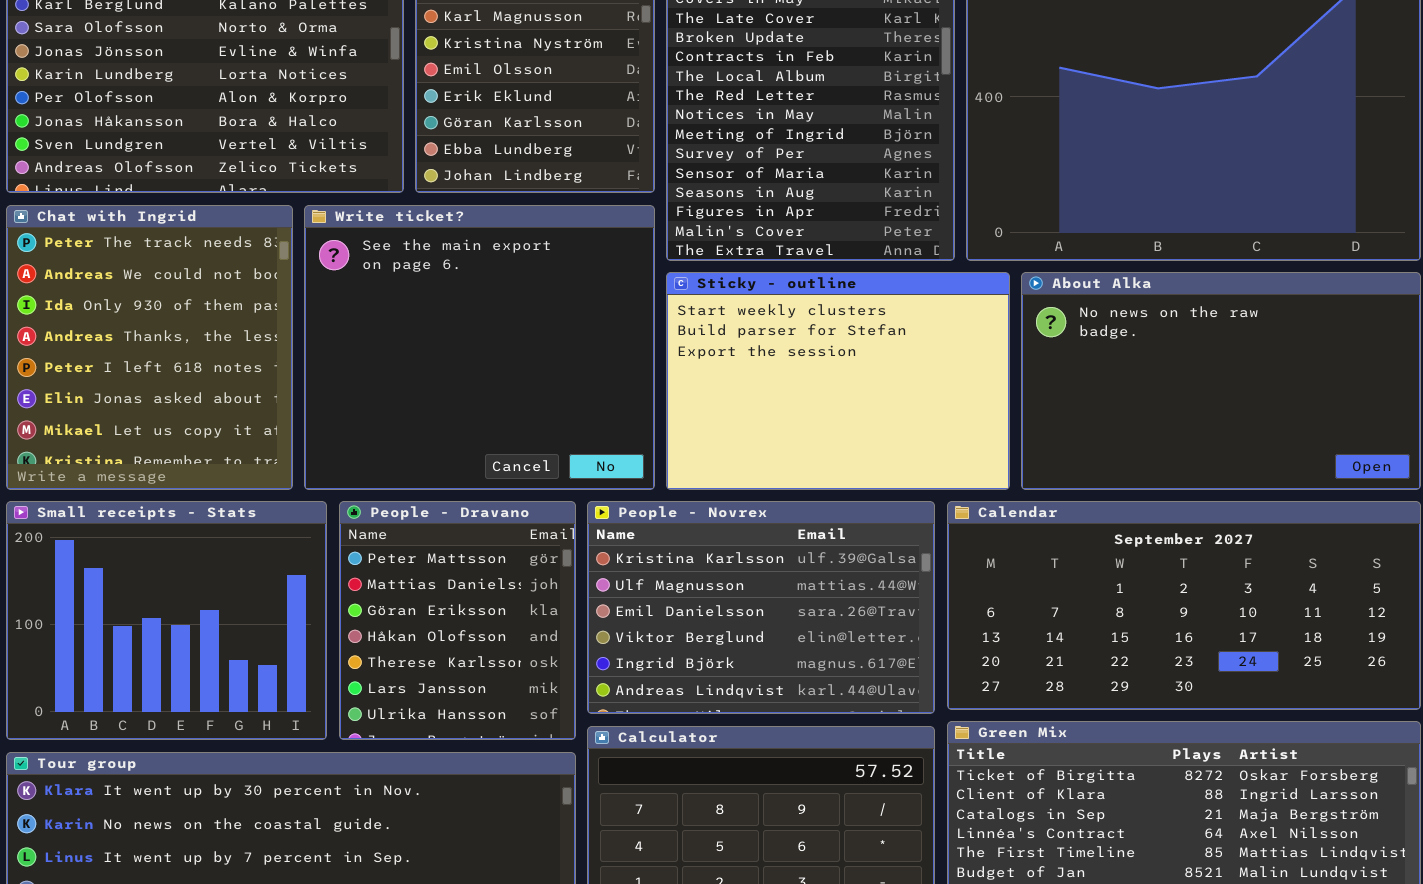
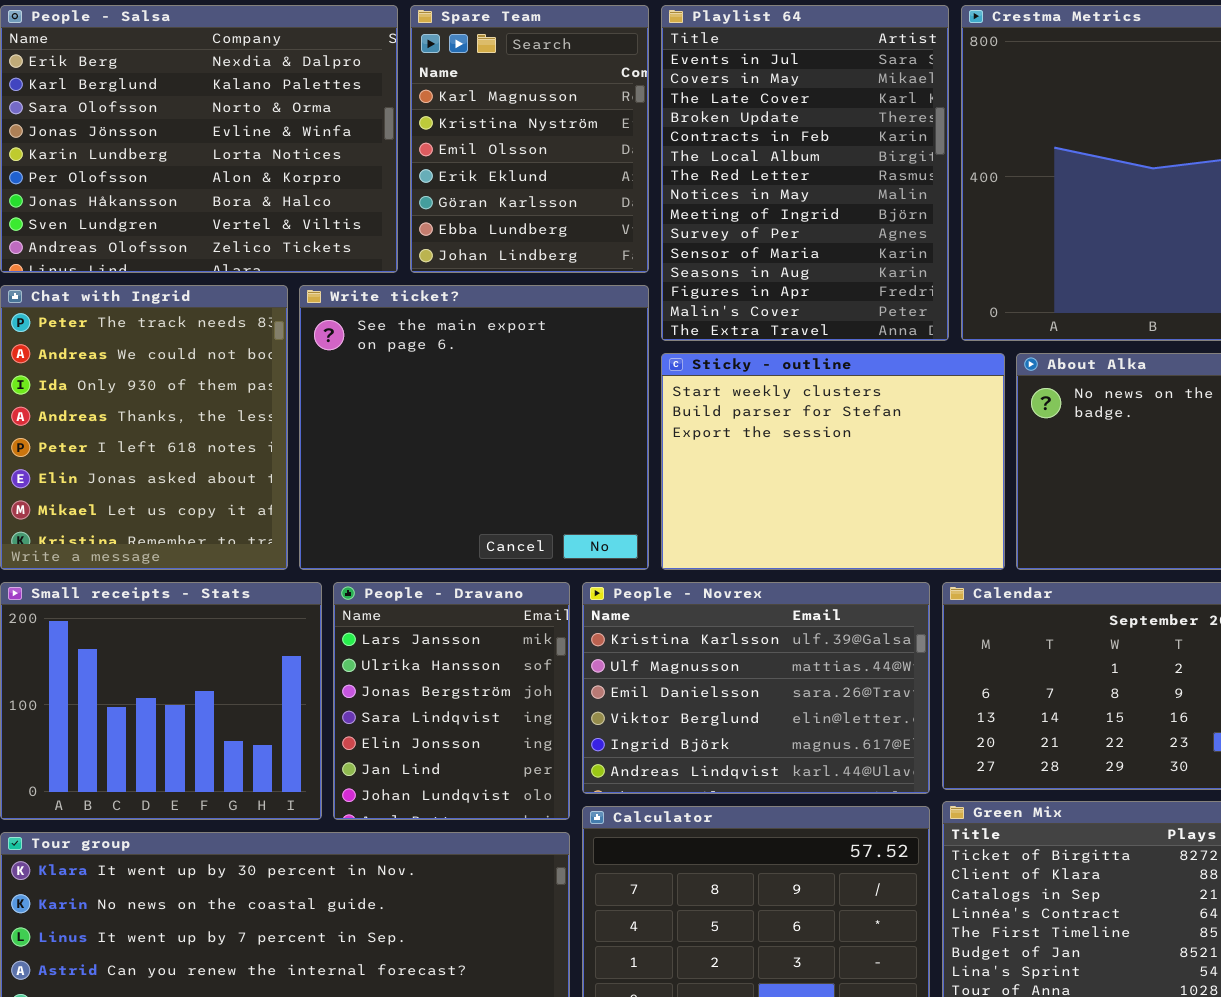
People - Dravano: [339,501,576,740] -> [333,582,570,820], scrolled down 5 rows

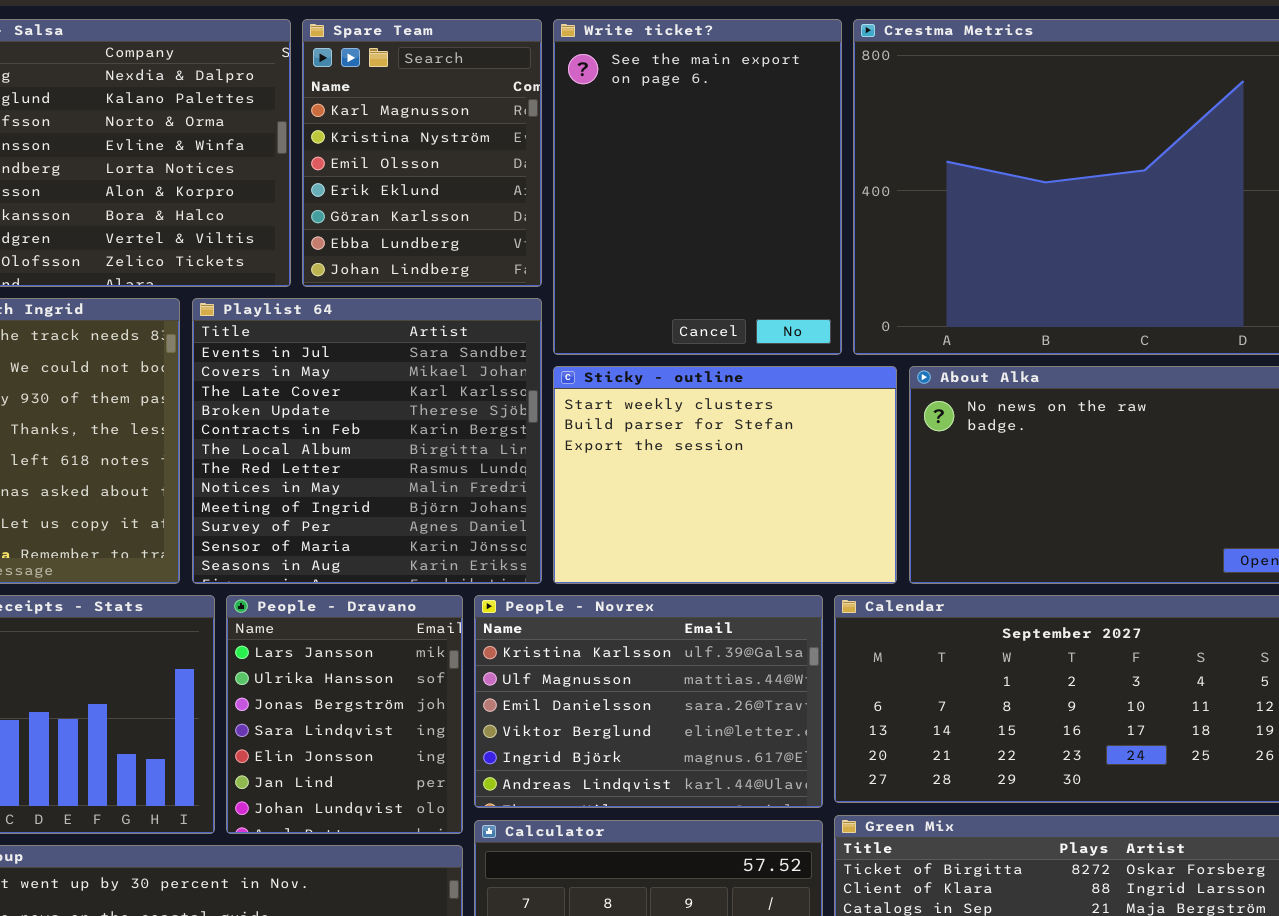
Playlist 64: [661,5,949,341] -> [192,298,542,584], moved, resized
Write ticket?: [299,285,649,570] -> [553,19,842,355], moved, resized

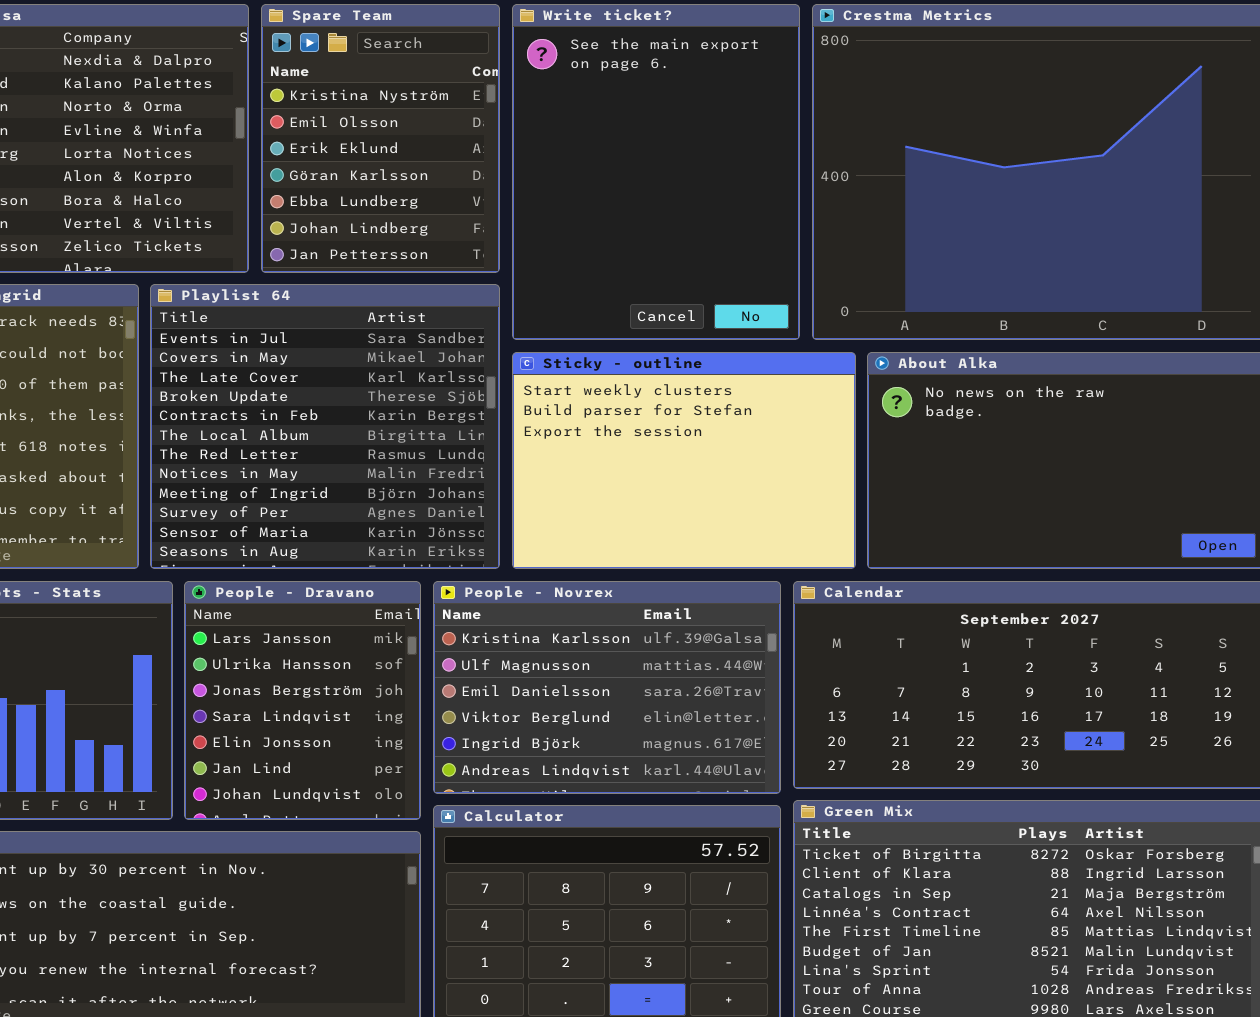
Spare Team: [302,19,542,287] -> [261,4,500,273], scrolled down 1 row

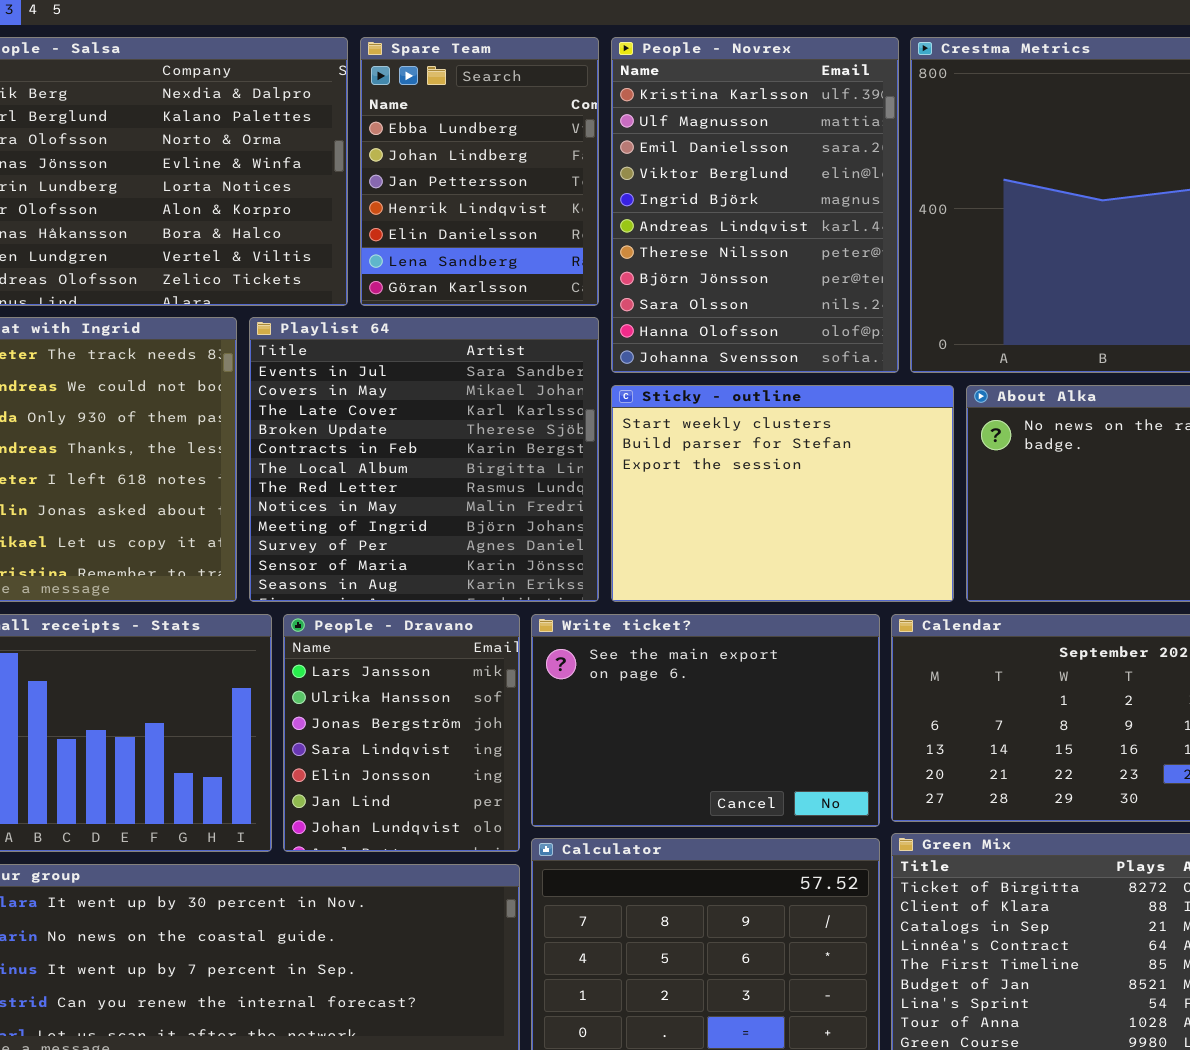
Spare Team: [261,4,500,273] -> [360,37,599,306], scrolled down 4 rows
Write ticket?: [512,4,800,340] -> [531,614,880,827], moved, resized
People - Novrex: [433,581,781,794] -> [611,37,899,373], moved, resized

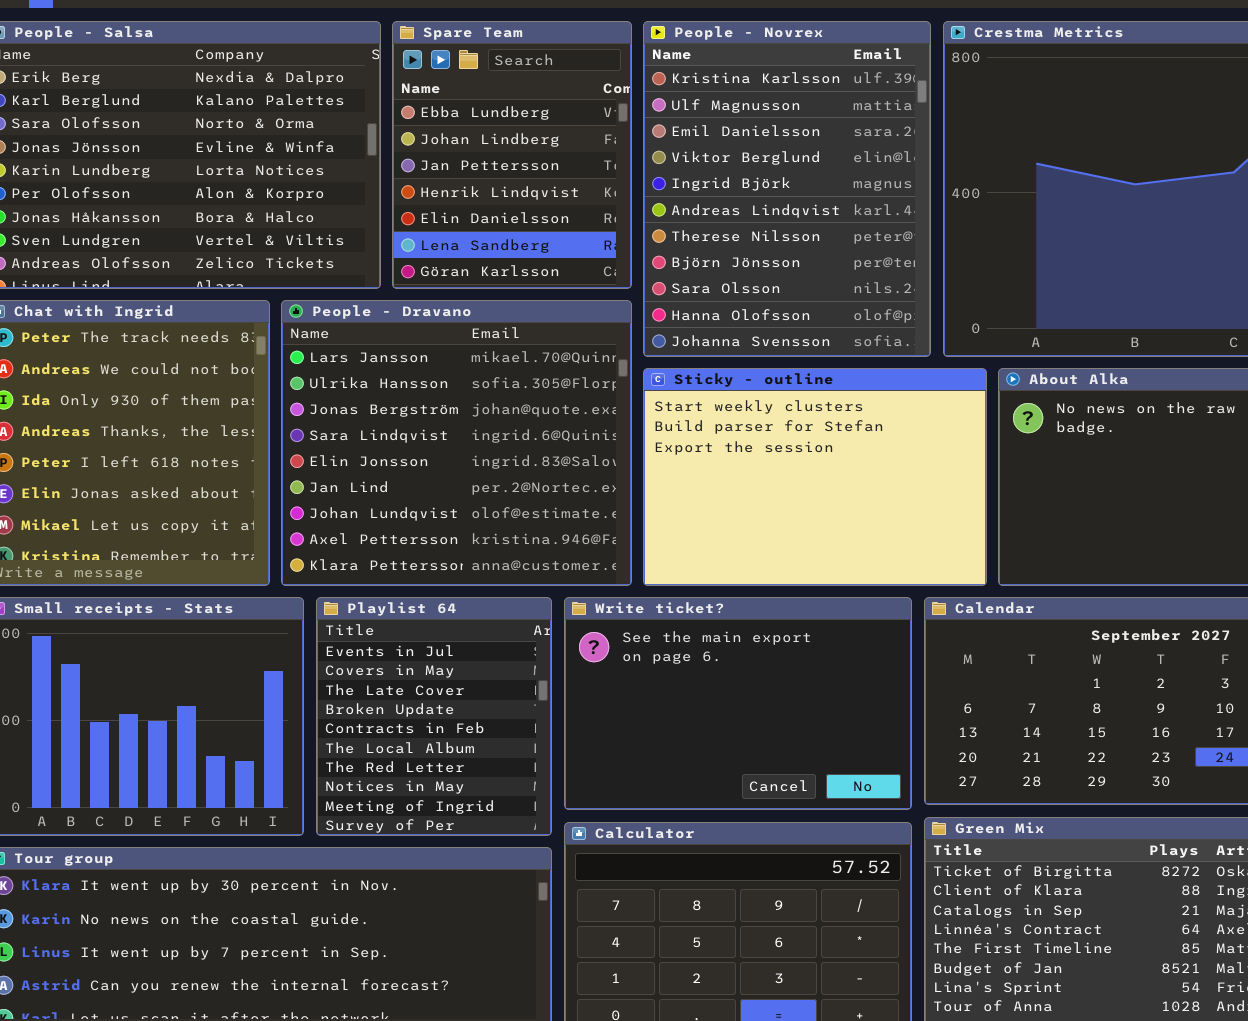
Playlist 64: [249,317,599,602] -> [316,597,552,836], moved, resized
People - Dravano: [283,614,520,852] -> [281,300,632,586], moved, resized

